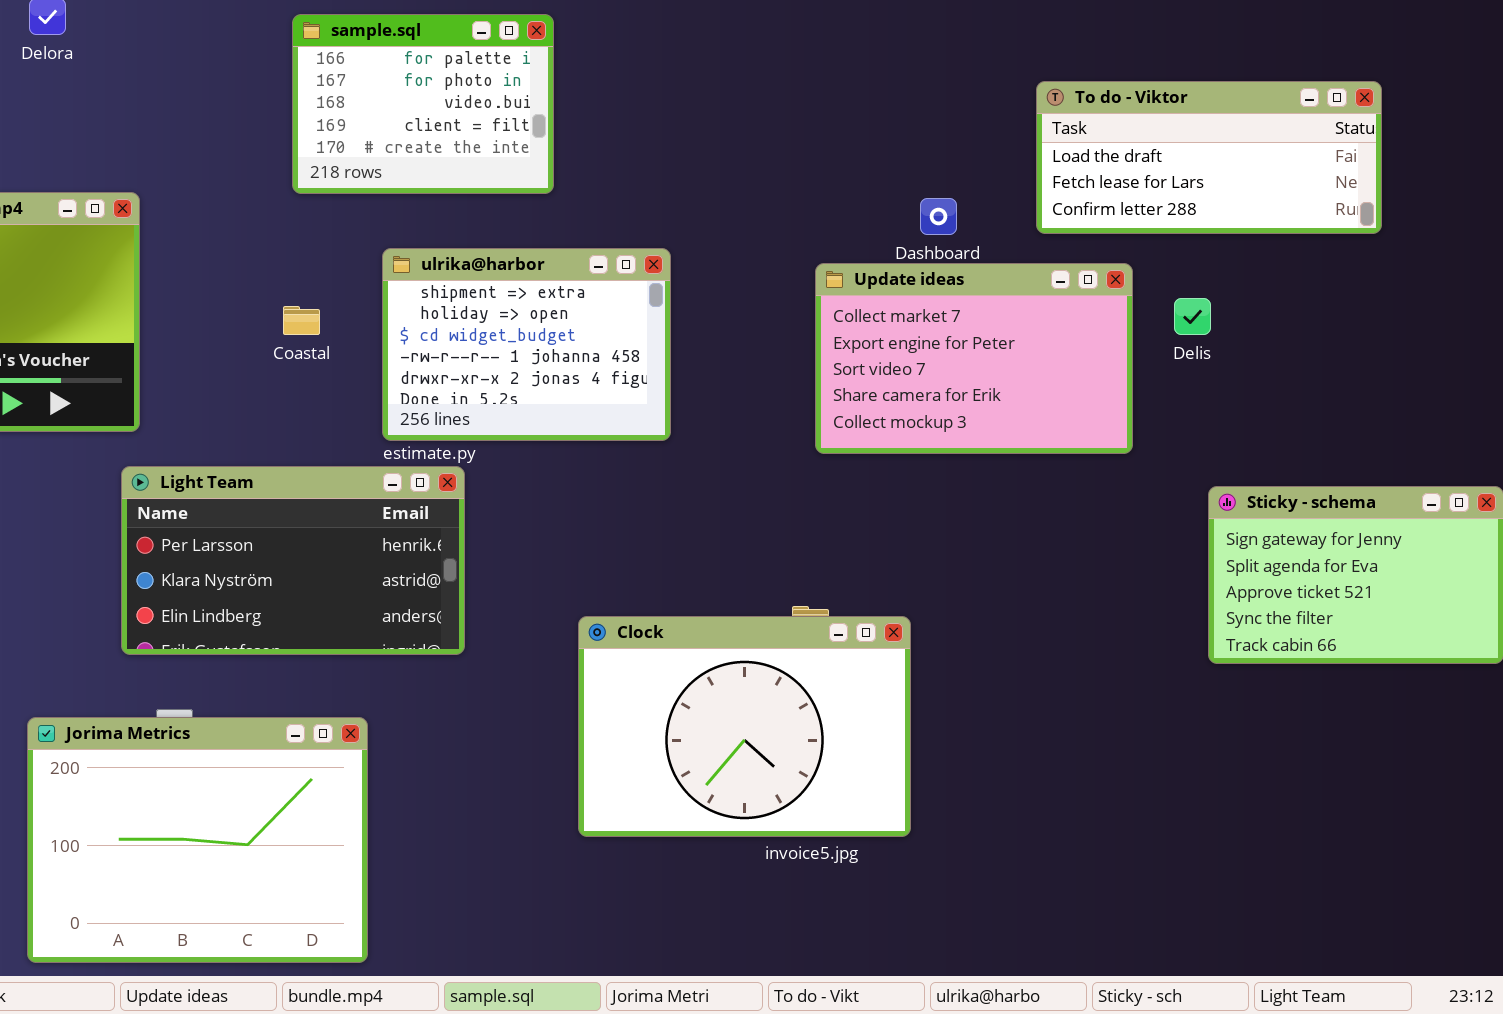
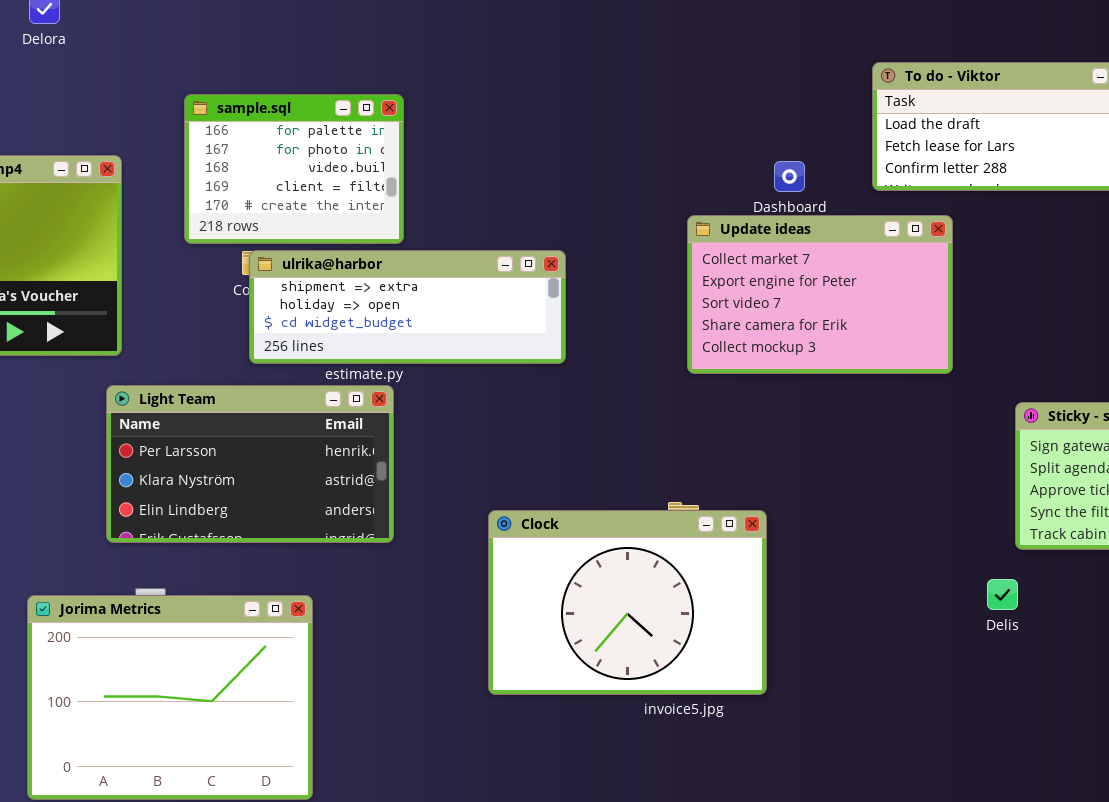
sample.sql: [292,14,554,194] -> [184,94,404,244], moved
ulrika@harbor: [382,248,671,441] -> [249,250,566,364], resized
Delis: [1174,298,1211,335] -> [987,579,1018,610], moved

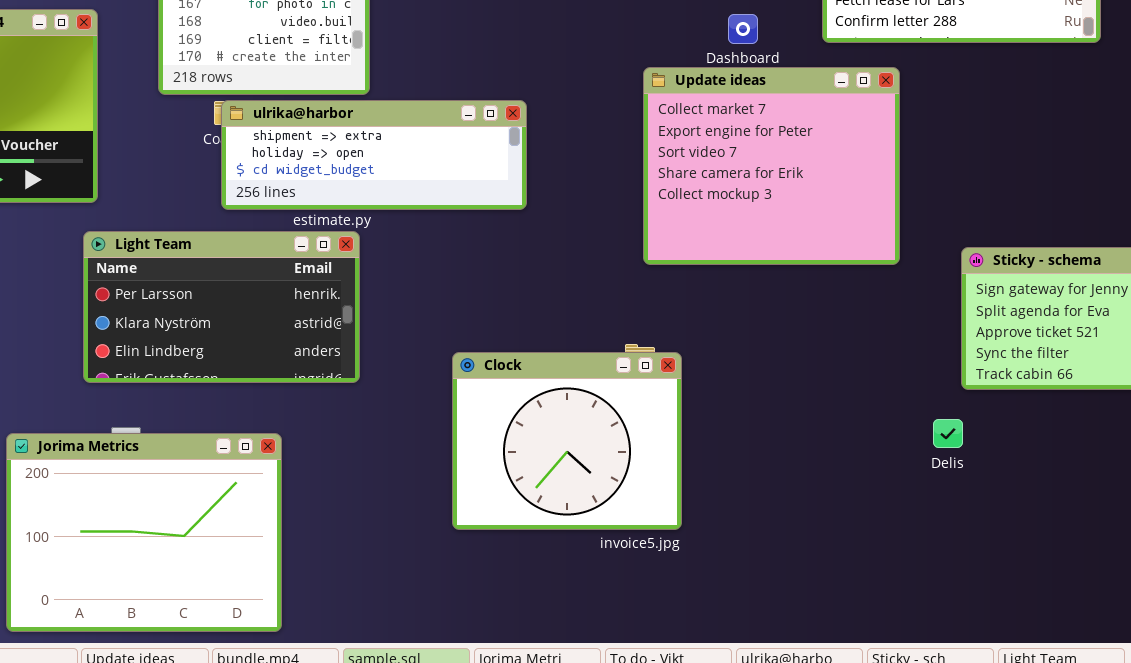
Update ideas: [687,215,953,374] -> [643,67,900,265], resized
Clock: [488,510,767,695] -> [452,352,682,530], resized

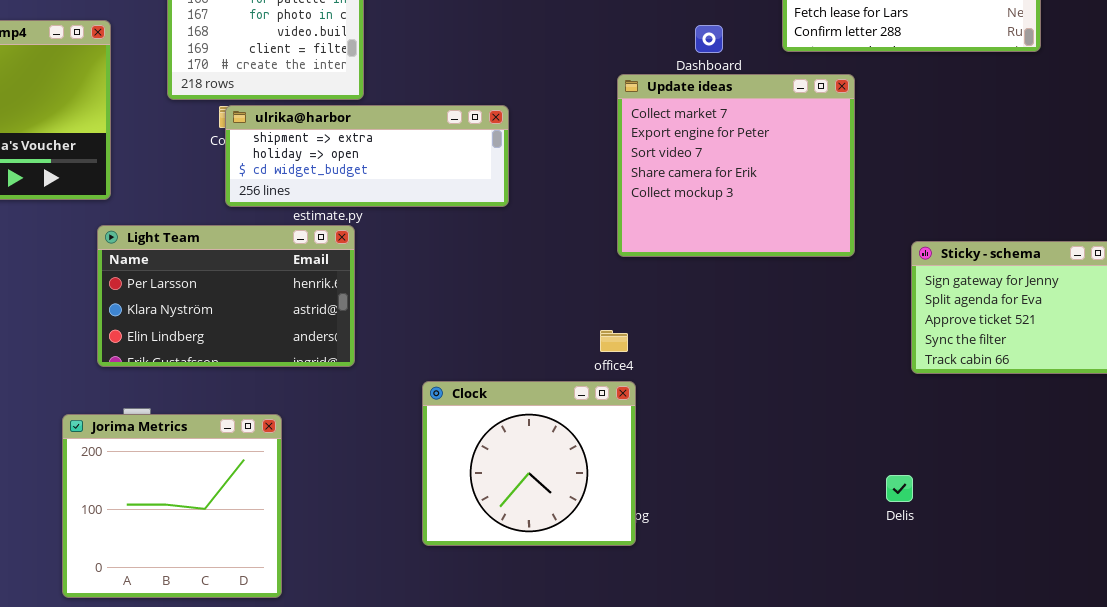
Clock: [452,352,682,530] -> [422,381,636,546], moved
Delis: [933,419,963,448] -> [886,475,913,502], moved
Jorima Metrics: [6,433,282,632] -> [62,414,282,598], resized

